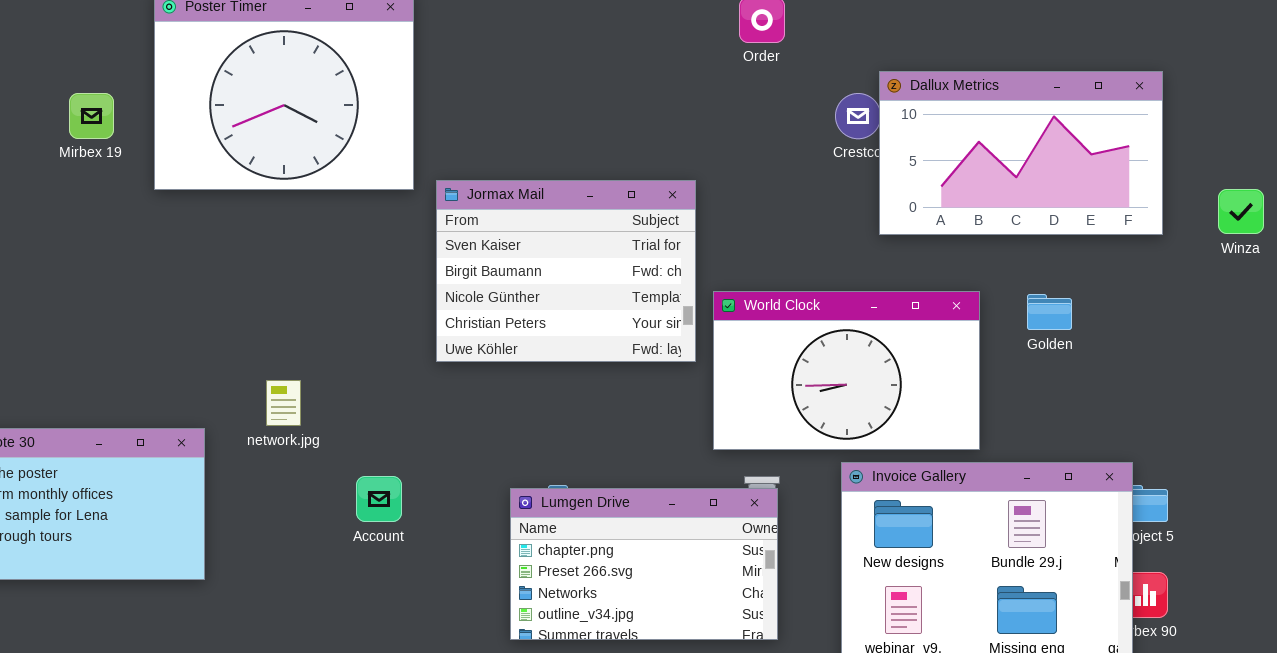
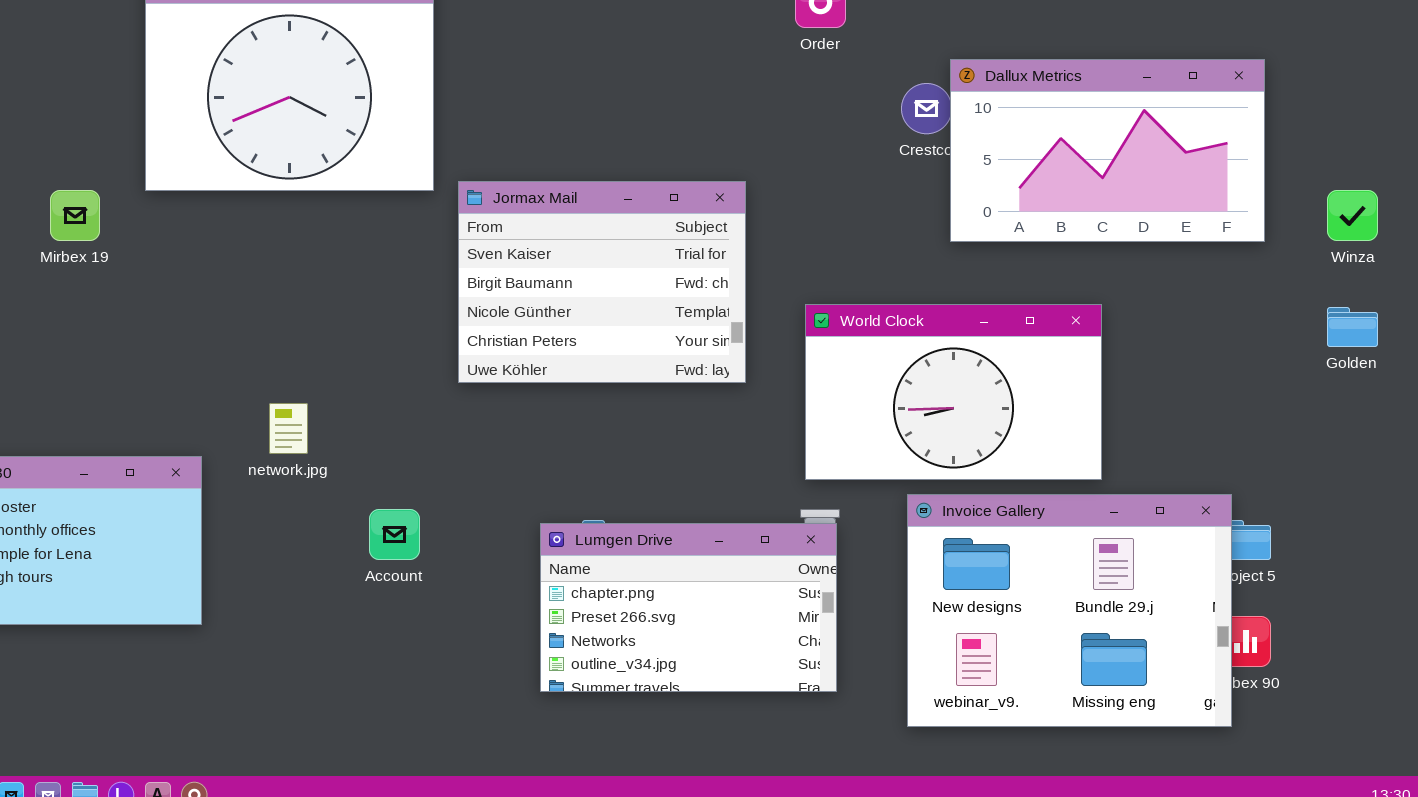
Mirbex 19: [69,93,114,139] -> [50,190,100,241], moved
World Clock: [713,291,980,450] -> [805,304,1102,480], moved
Golden: [1027,294,1072,330] -> [1327,307,1378,347], moved

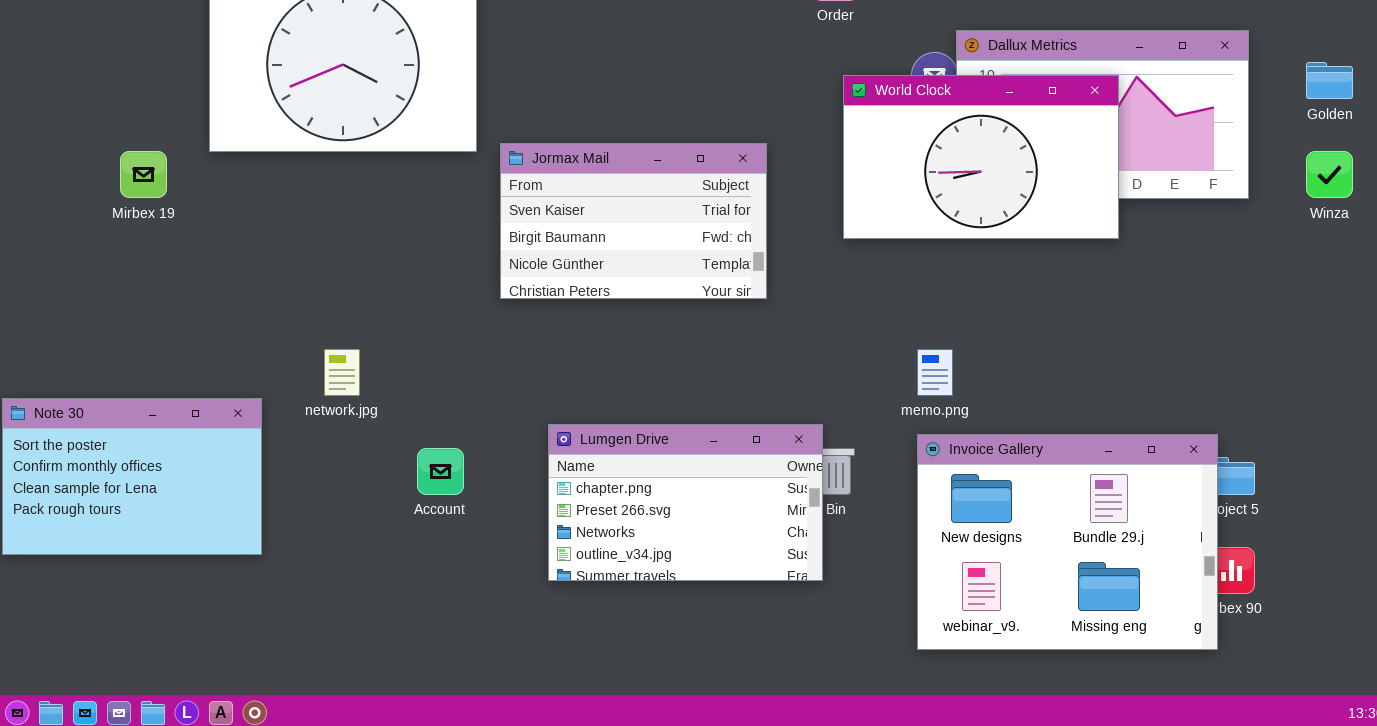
Jormax Mail: [458,181,746,383] -> [500,143,767,299], resized
World Clock: [805,304,1102,480] -> [843,75,1119,239], moved
Golden: [1327,307,1378,347] -> [1306,62,1353,99], moved
Lumgen Drive: [540,523,837,692] -> [548,424,823,581], moved

